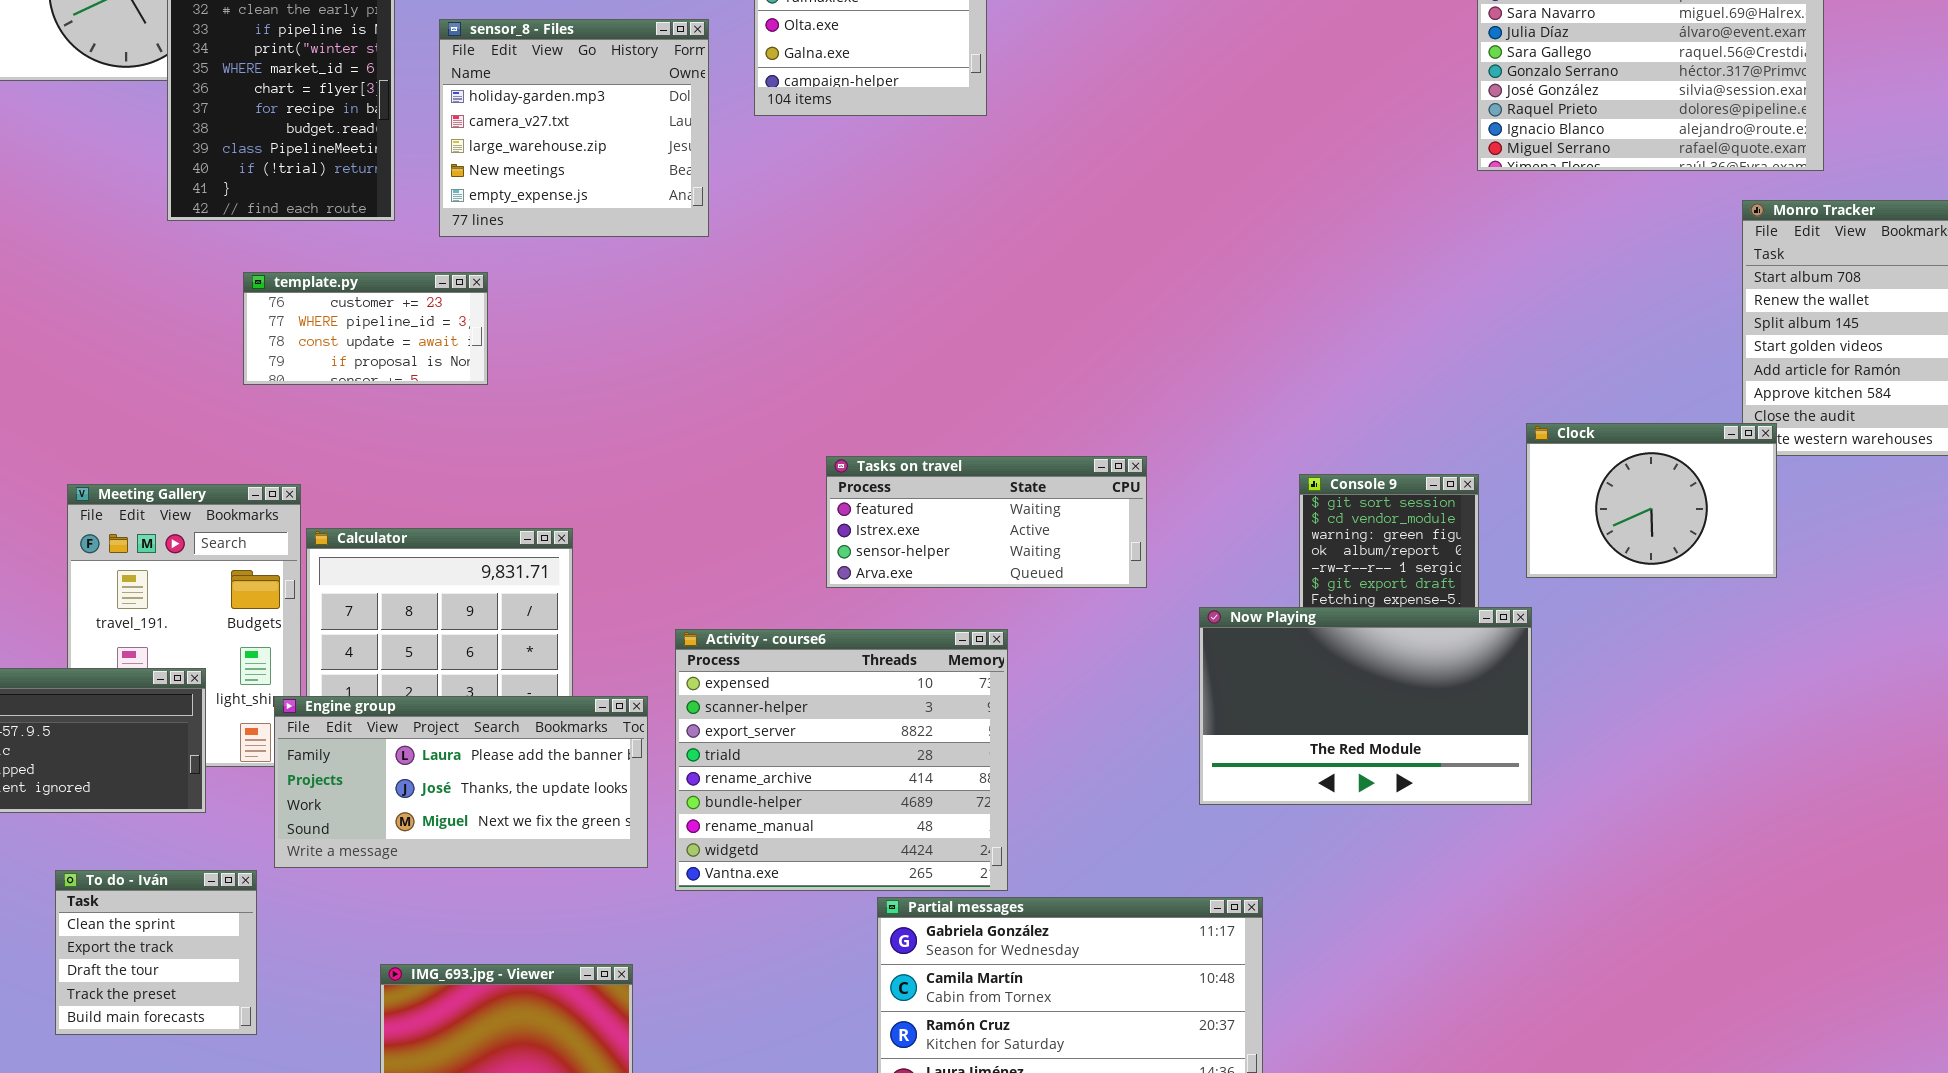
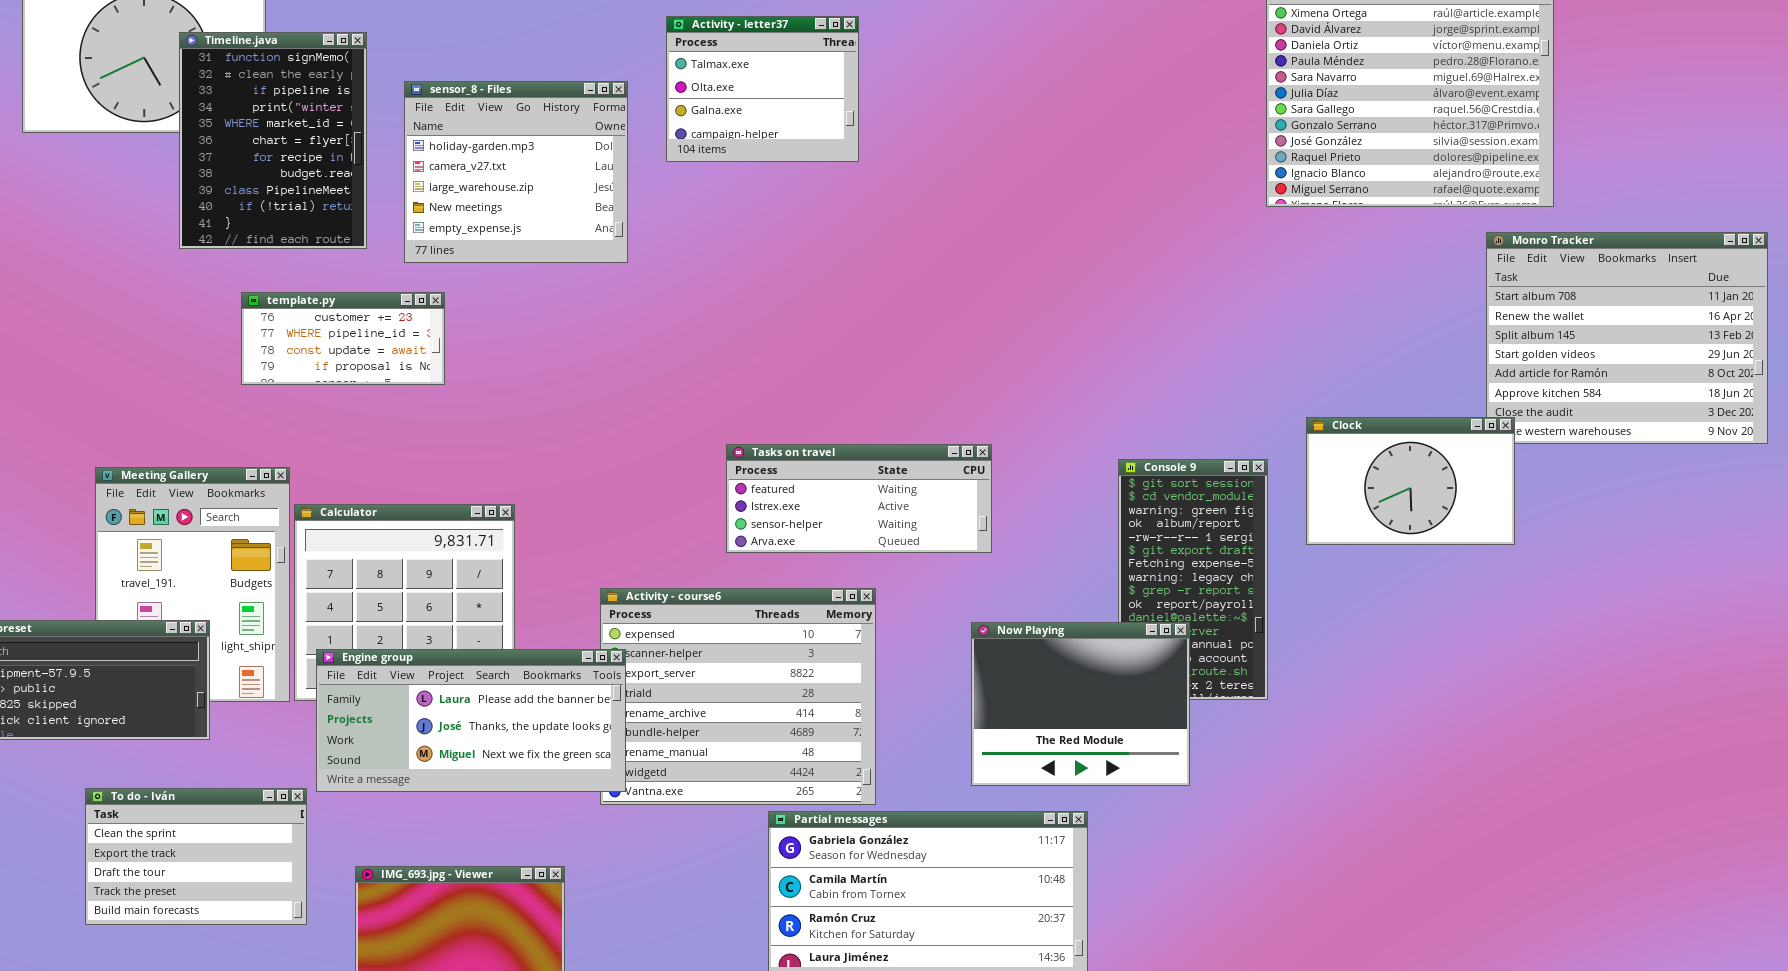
Now Playing: [1199,607,1532,805] -> [971,622,1190,786], moved, resized
Engine group: [274,696,648,868] -> [316,649,626,792], moved
To do - Iván: [55,870,257,1035] -> [85,788,307,925], resized

